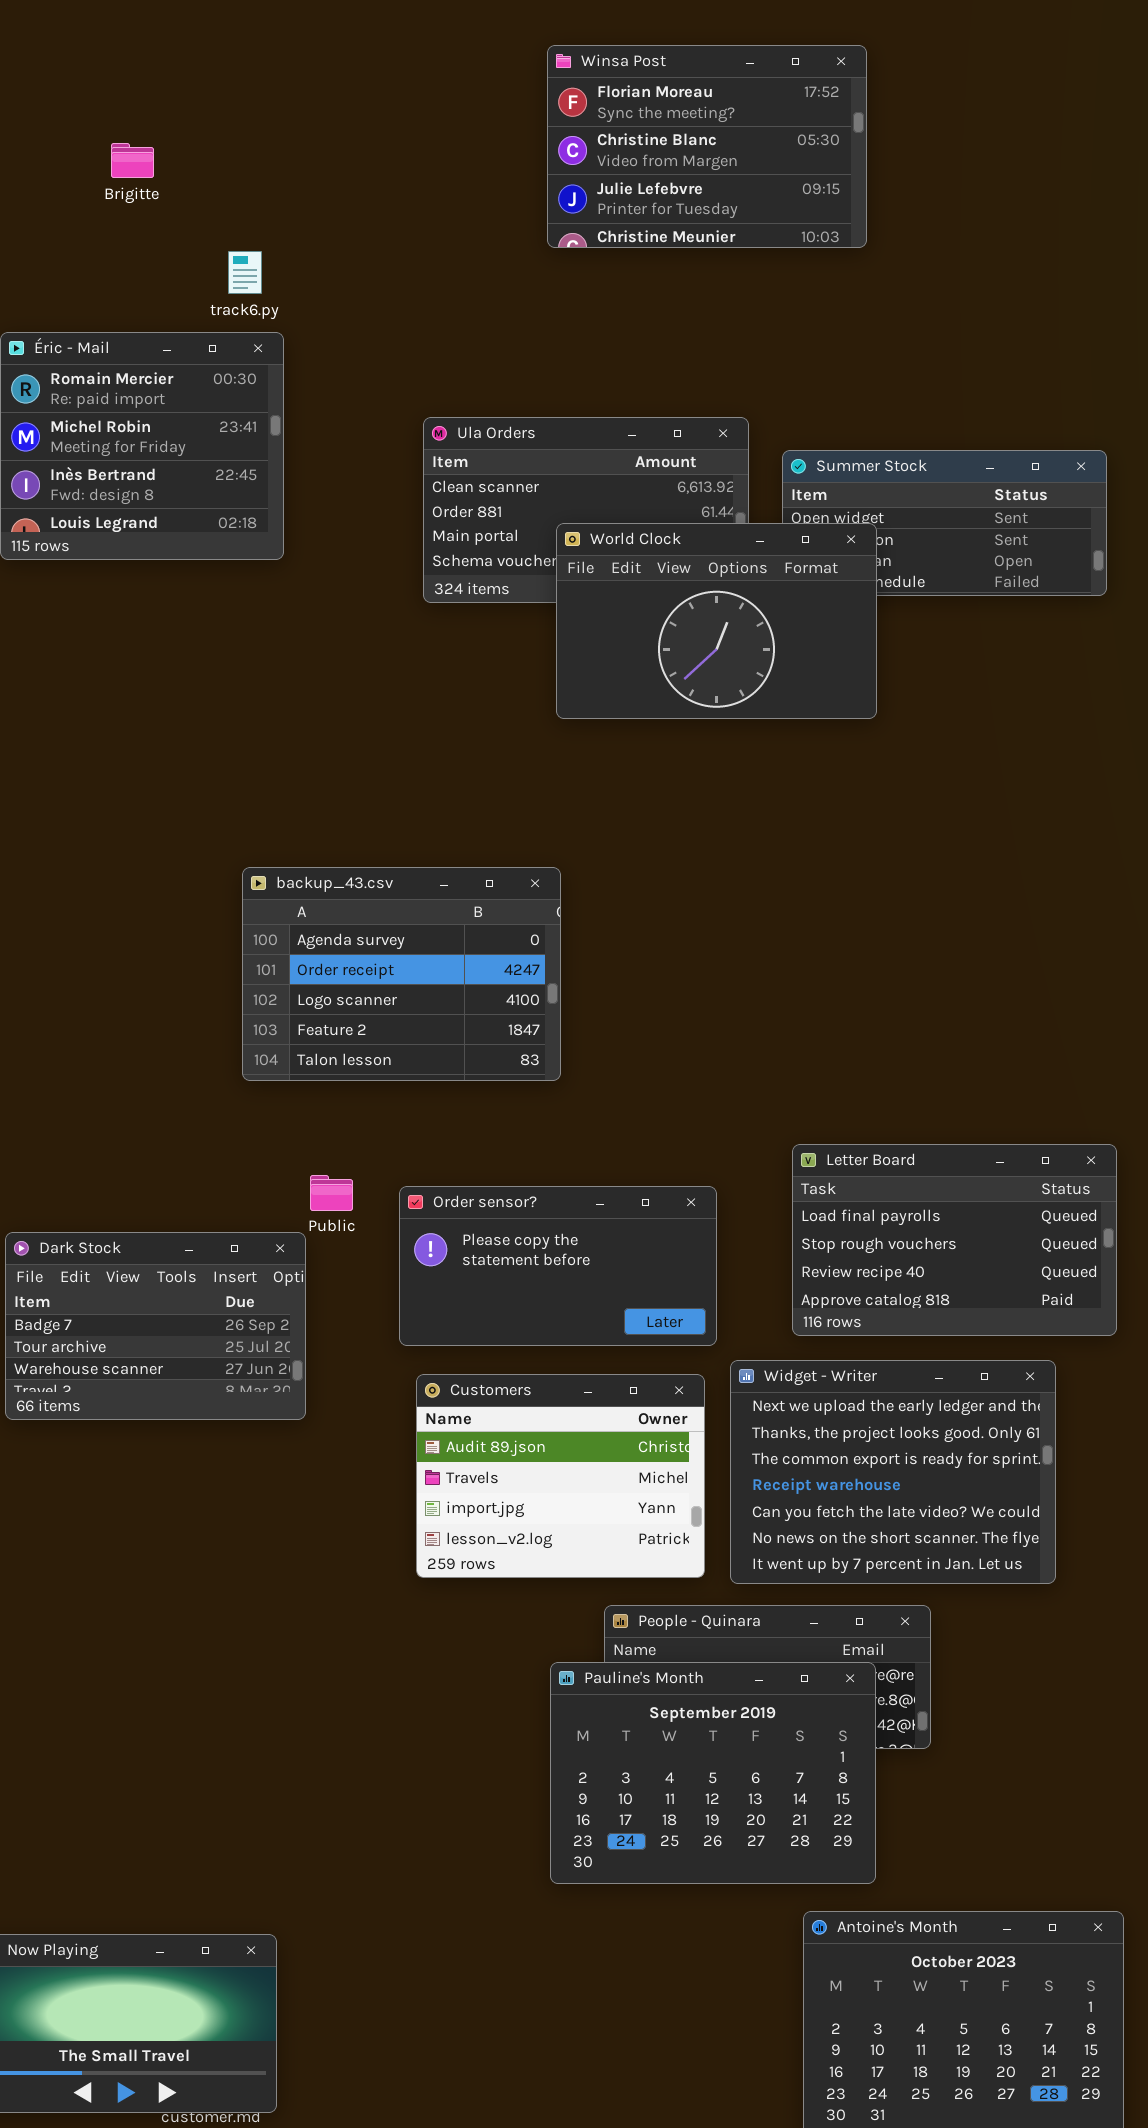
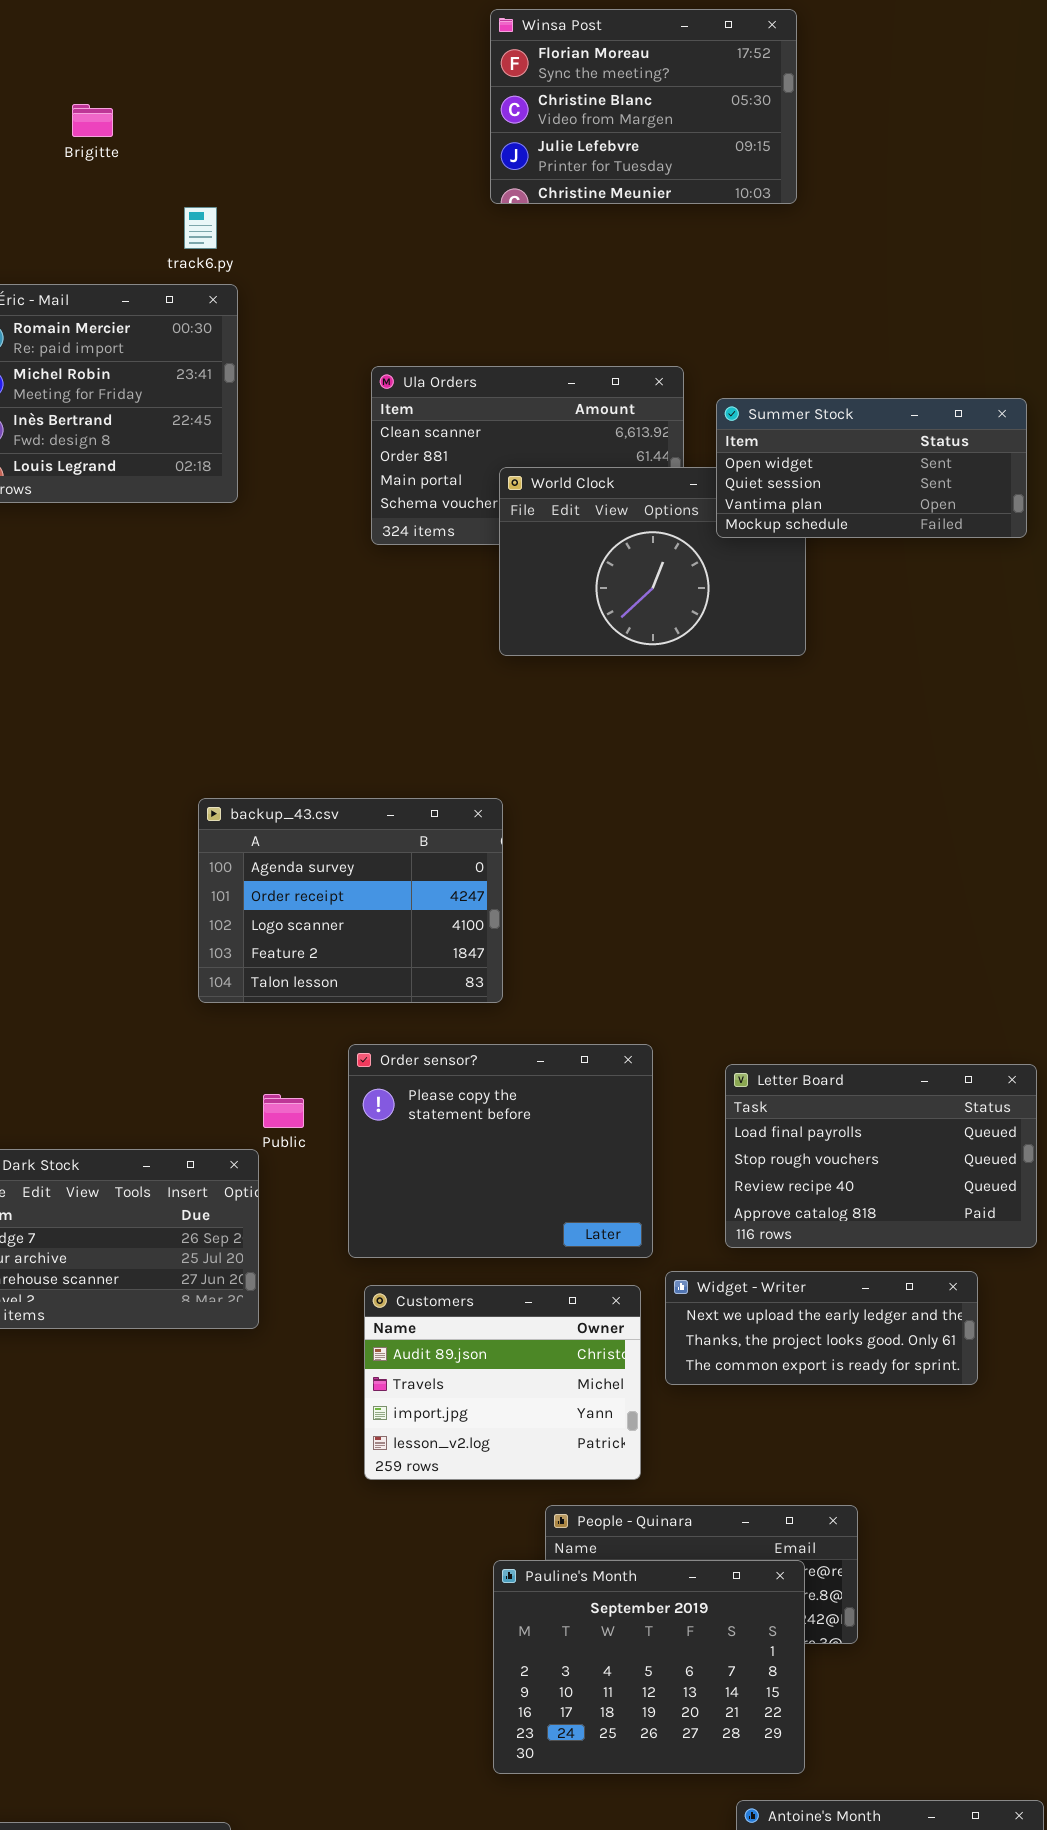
Summer Stock: [782,450,1107,596] -> [716,398,1027,538], raised
Order sensor?: [399,1186,717,1346] -> [348,1044,653,1258], resized
Widget - Writer: [730,1360,1056,1584] -> [665,1271,978,1385], resized

